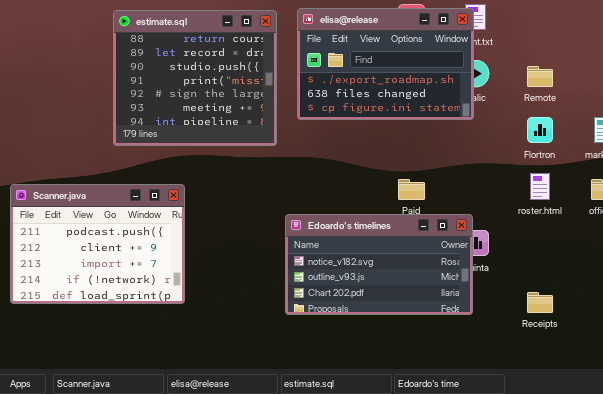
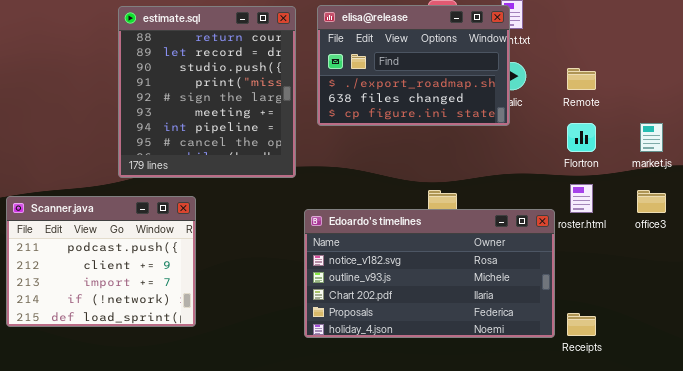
estimate.sql: [113,10,277,146] -> [118,6,296,178], resized
Edoardo's timelines: [285,214,473,315] -> [304,209,555,338], resized

